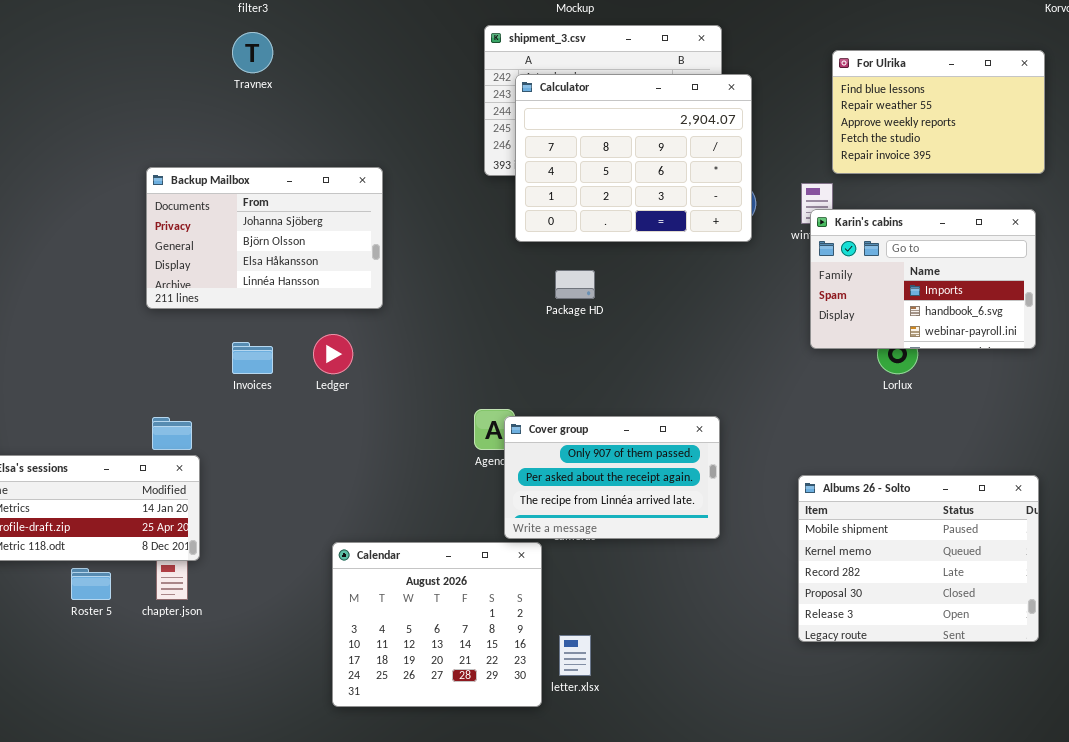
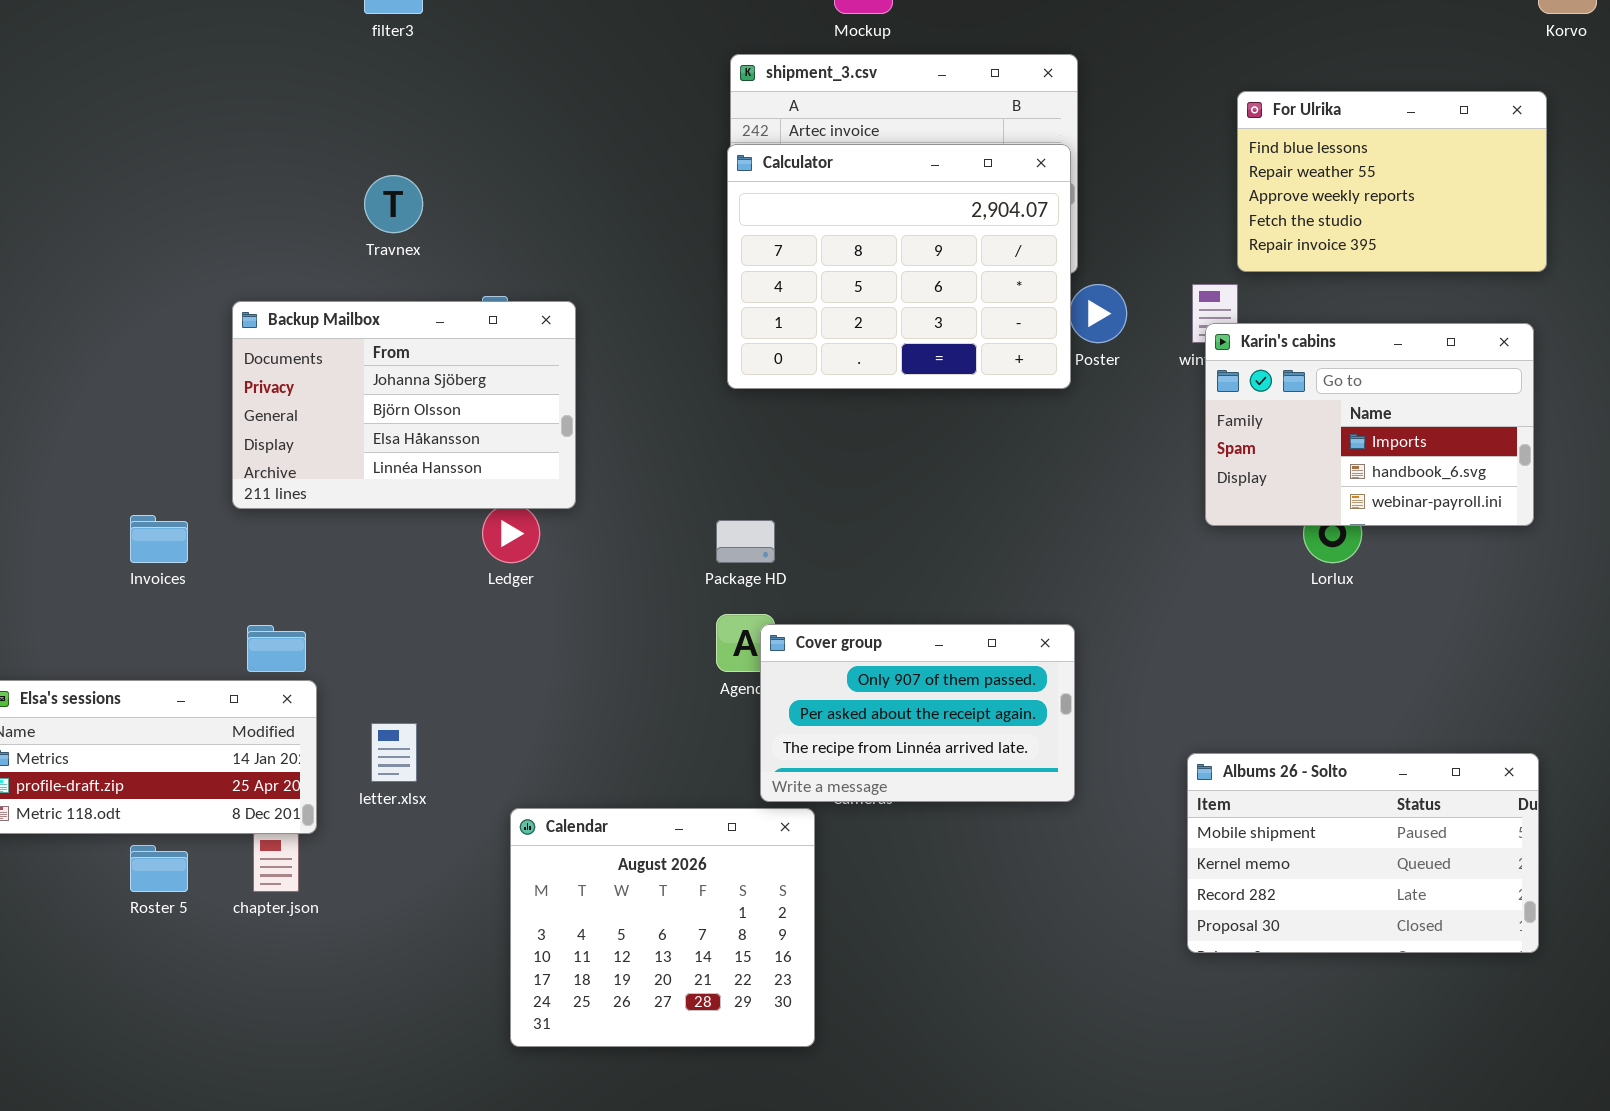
Travnex: [232,32,273,73] -> [364,175,423,233], moved
Calculator: [515,74,752,242] -> [727,144,1071,389], moved
Backup Mailbox: [146,167,383,309] -> [232,301,576,509], moved
Package HD: [555,270,595,299] -> [716,520,775,563], moved
Invoices: [232,342,273,374] -> [130,515,188,563], moved
Albums 26 - Solto: [798,475,1039,642] -> [1187,753,1539,953], resized
letter.xlsx: [559,635,591,676] -> [371,723,417,782], moved

